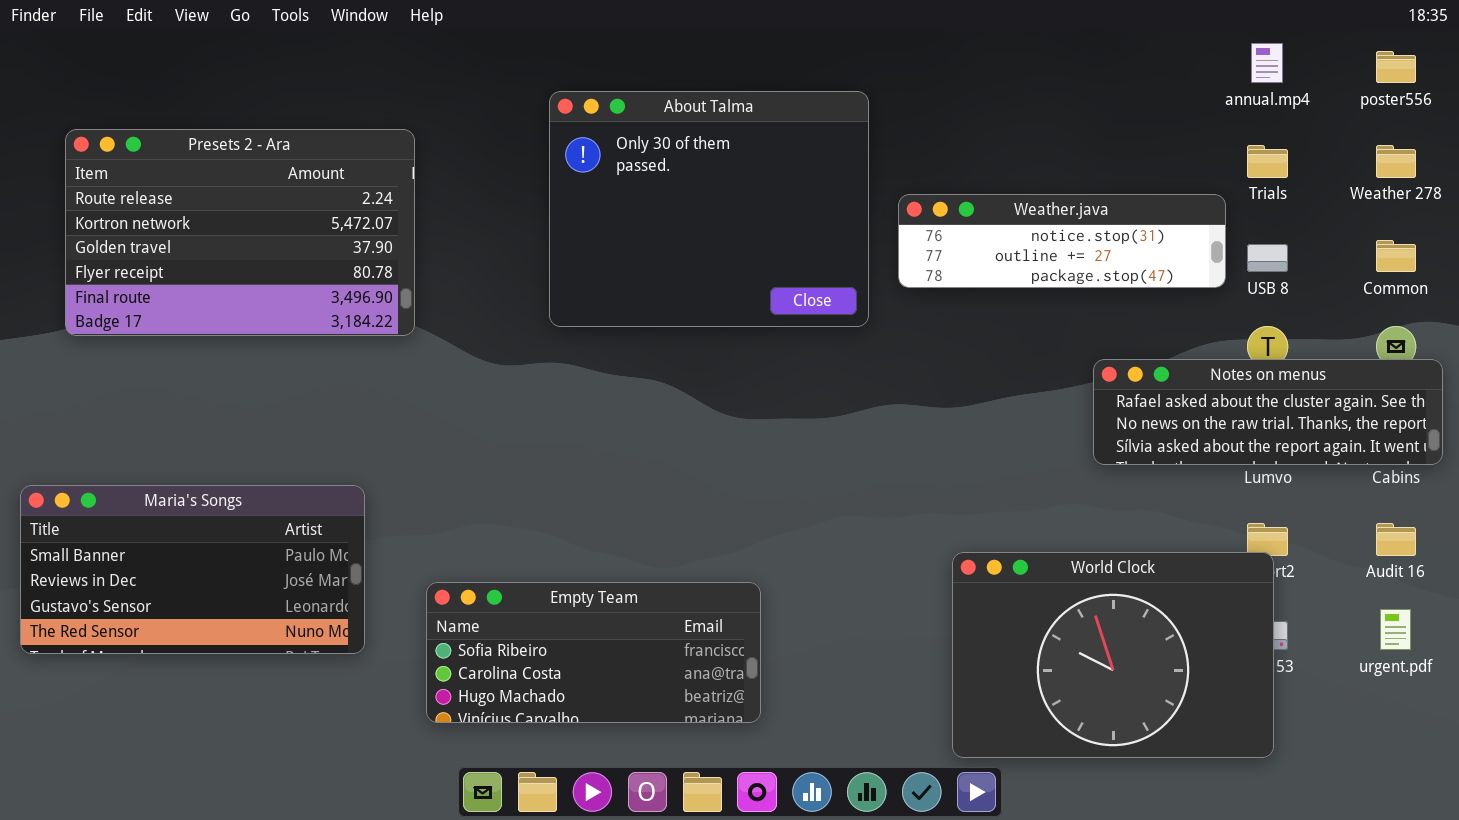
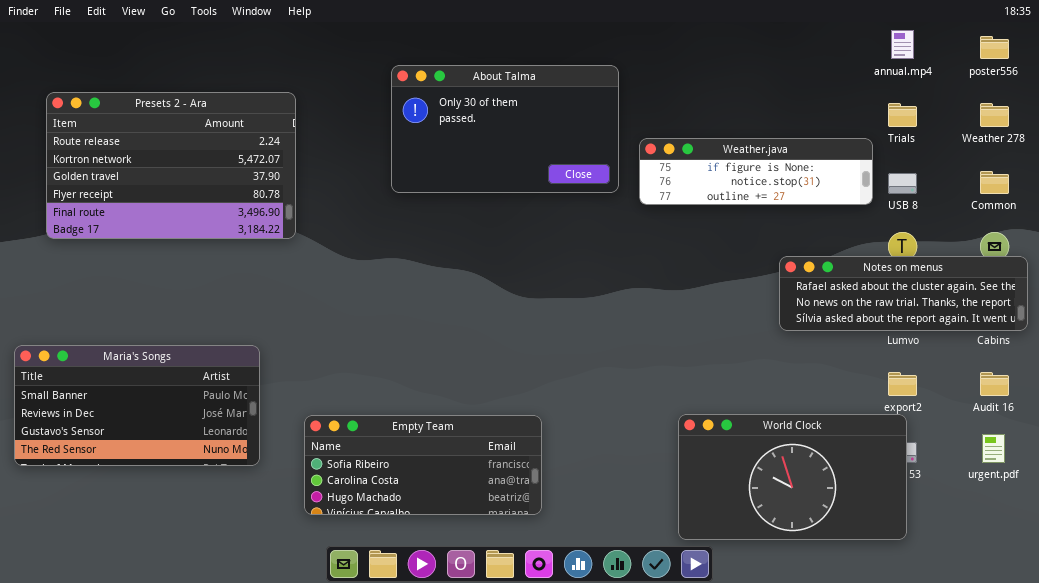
About Talma: [549,91,869,327] -> [391,65,619,193], resized
Weather.java: [898,194,1226,288] -> [639,138,873,205], scrolled up 1 row
World Clock: [952,552,1274,758] -> [678,414,907,540], resized

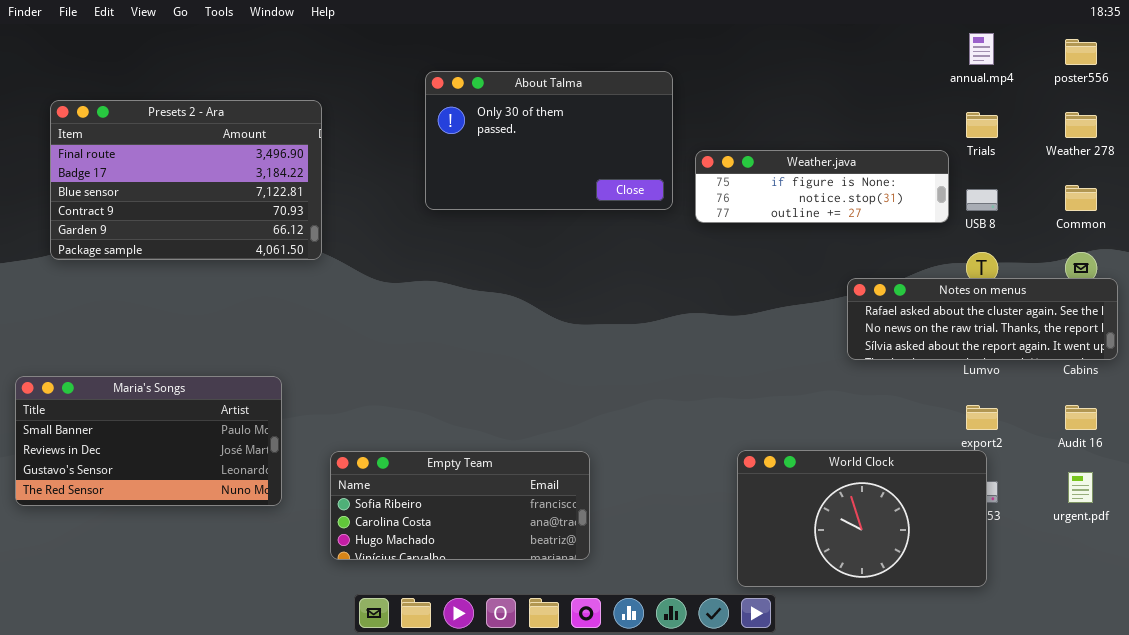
Presets 2 - Ara: [46,92,296,239] -> [50,100,322,260], scrolled down 4 rows

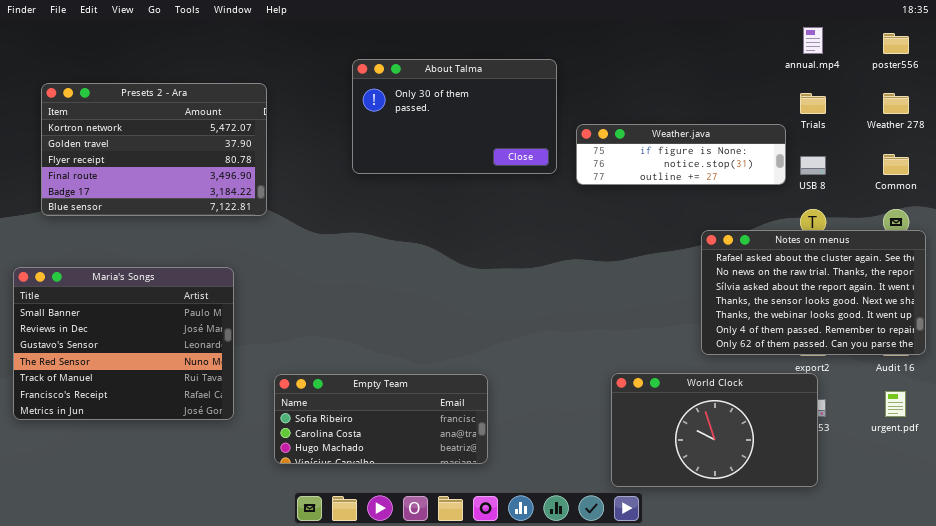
Presets 2 - Ara: [50,100,322,260] -> [41,83,267,216], scrolled up 3 rows
Notes on menus: [847,278,1118,360] -> [701,230,926,355], resized
Maria's Songs: [15,376,282,506] -> [13,267,234,420], resized

